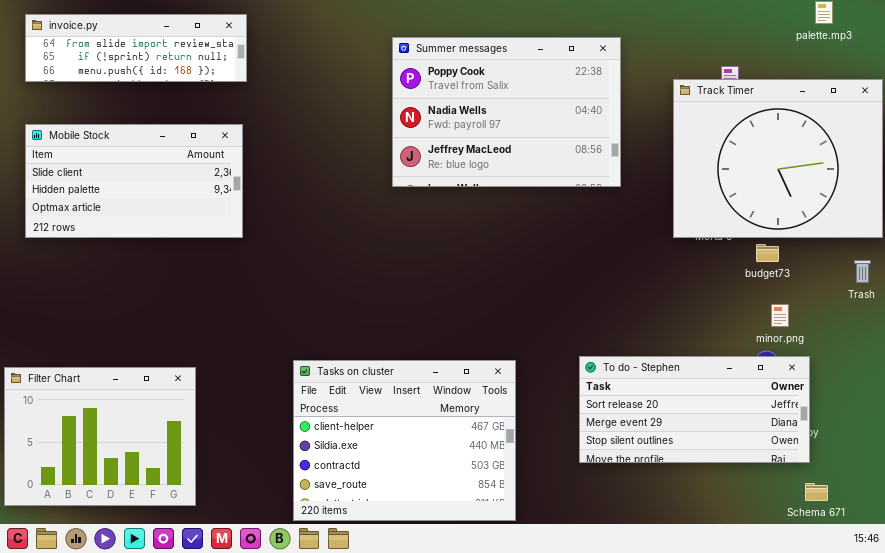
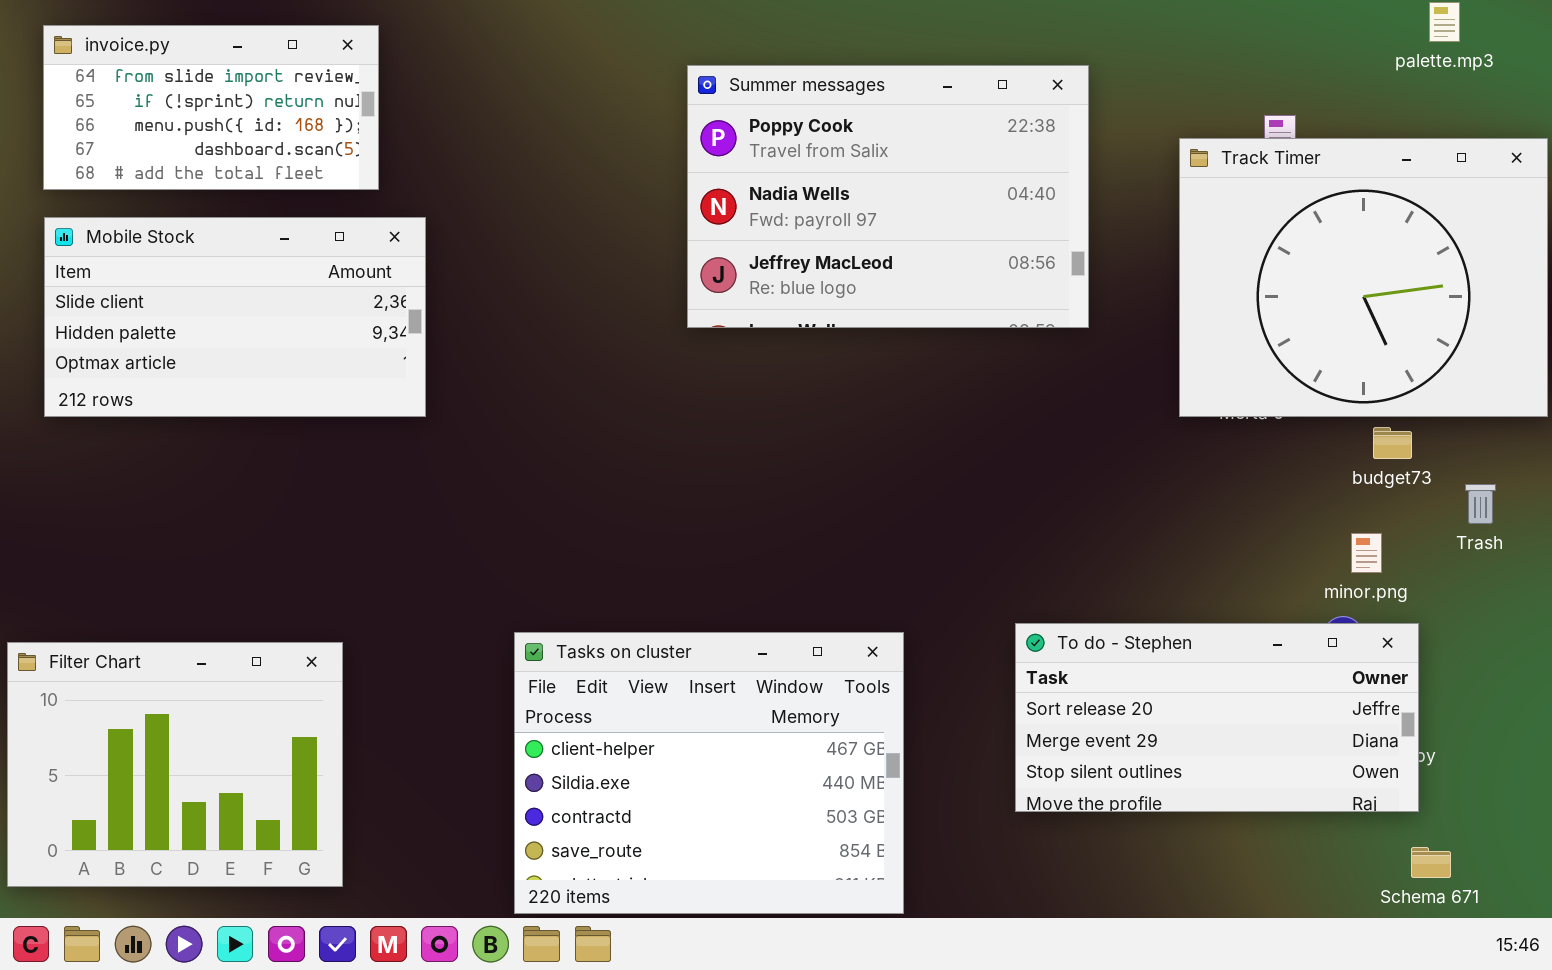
invoice.py: [25,14,247,82] -> [43,25,379,190], resized
budget73: [756,244,779,262] -> [1373,427,1412,459], moved
Trash: [854,260,871,283] -> [1465,484,1496,524], moved

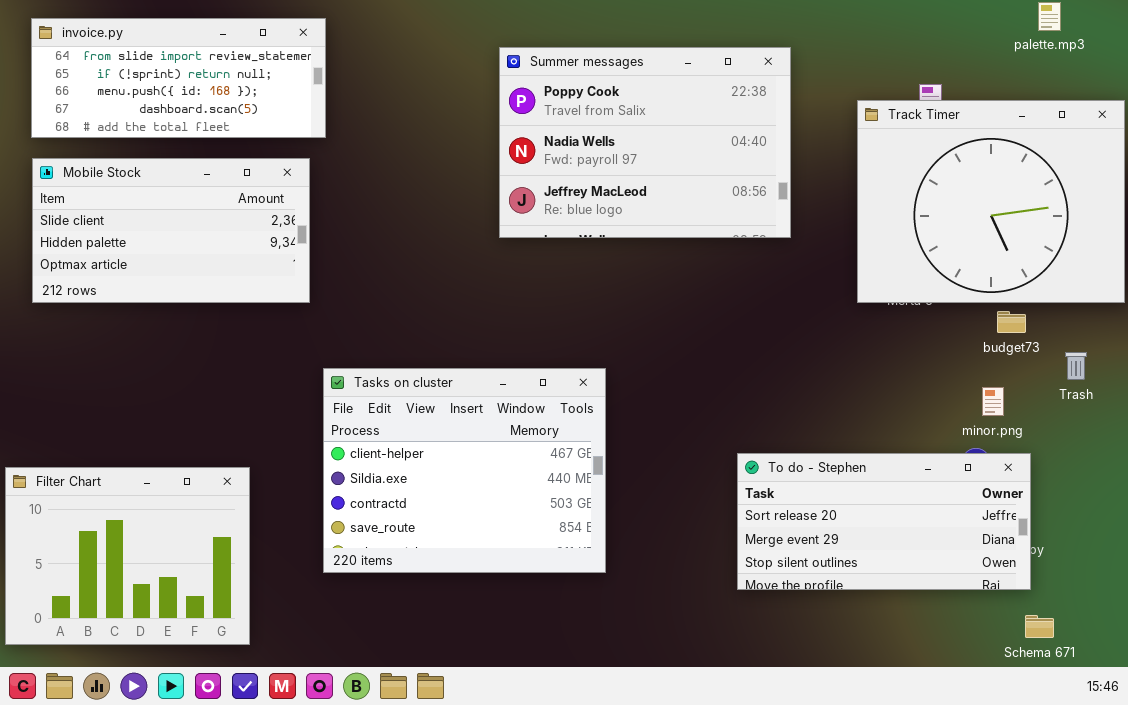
invoice.py: [43,25,379,190] -> [31,18,326,138], resized
Tasks on cluster: [514,632,904,914] -> [323,368,606,573], moved

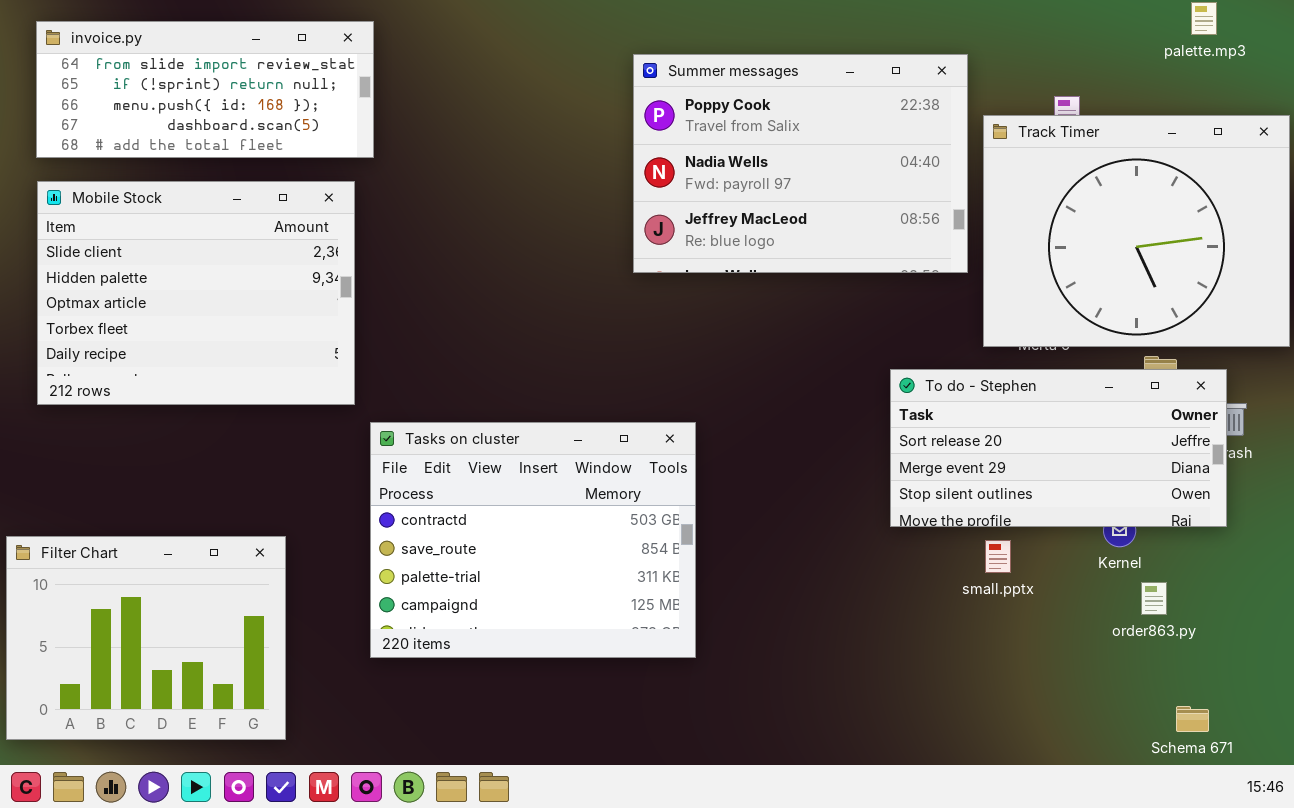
Summer messages: [499,47,791,238] -> [633,54,968,273], moved
Mobile Stock: [32,158,310,303] -> [37,181,355,405], resized
Tasks on cluster: [323,368,606,573] -> [370,422,696,658], scrolled down 2 rows
To do - Stephen: [737,453,1031,590] -> [890,369,1227,527], moved

